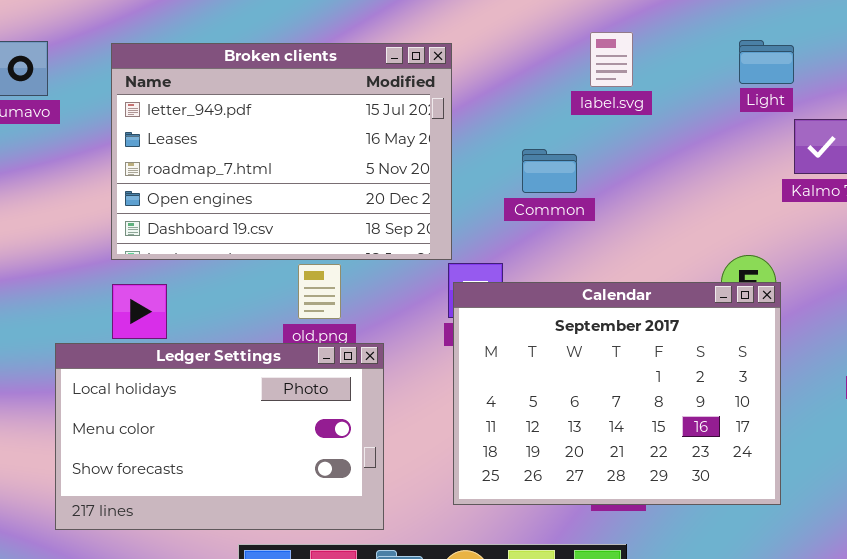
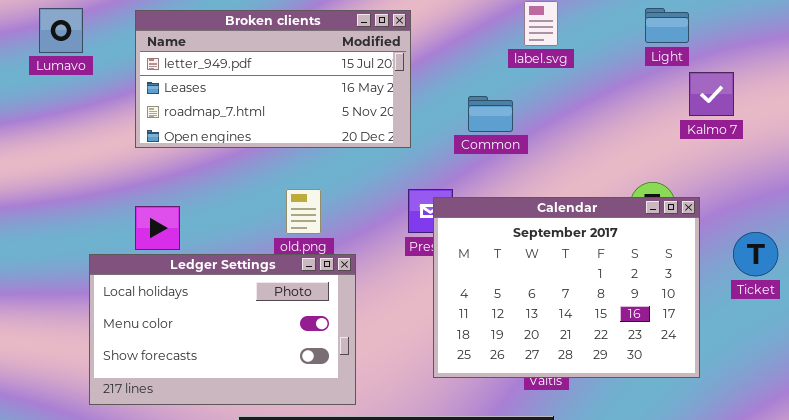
Broken clients: [111,43,452,260] -> [135,10,411,148], resized
Calendar: [453,282,781,505] -> [433,197,700,378], moved

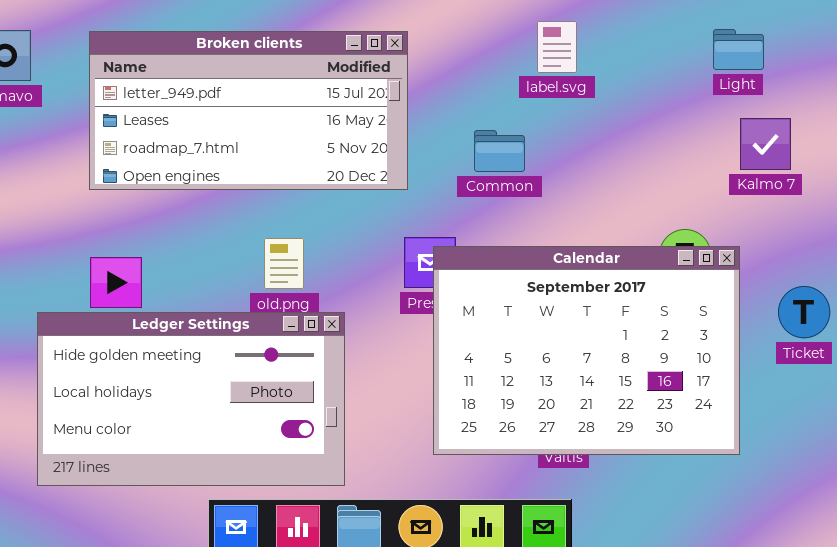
Light: [645,8,689,43] -> [713,29,764,70], moved
Kalmo 7: [689,72,734,116] -> [740,118,791,170], moved
Ledger Settings: [89,254,356,405] -> [37,312,345,486], scrolled up 1 row

